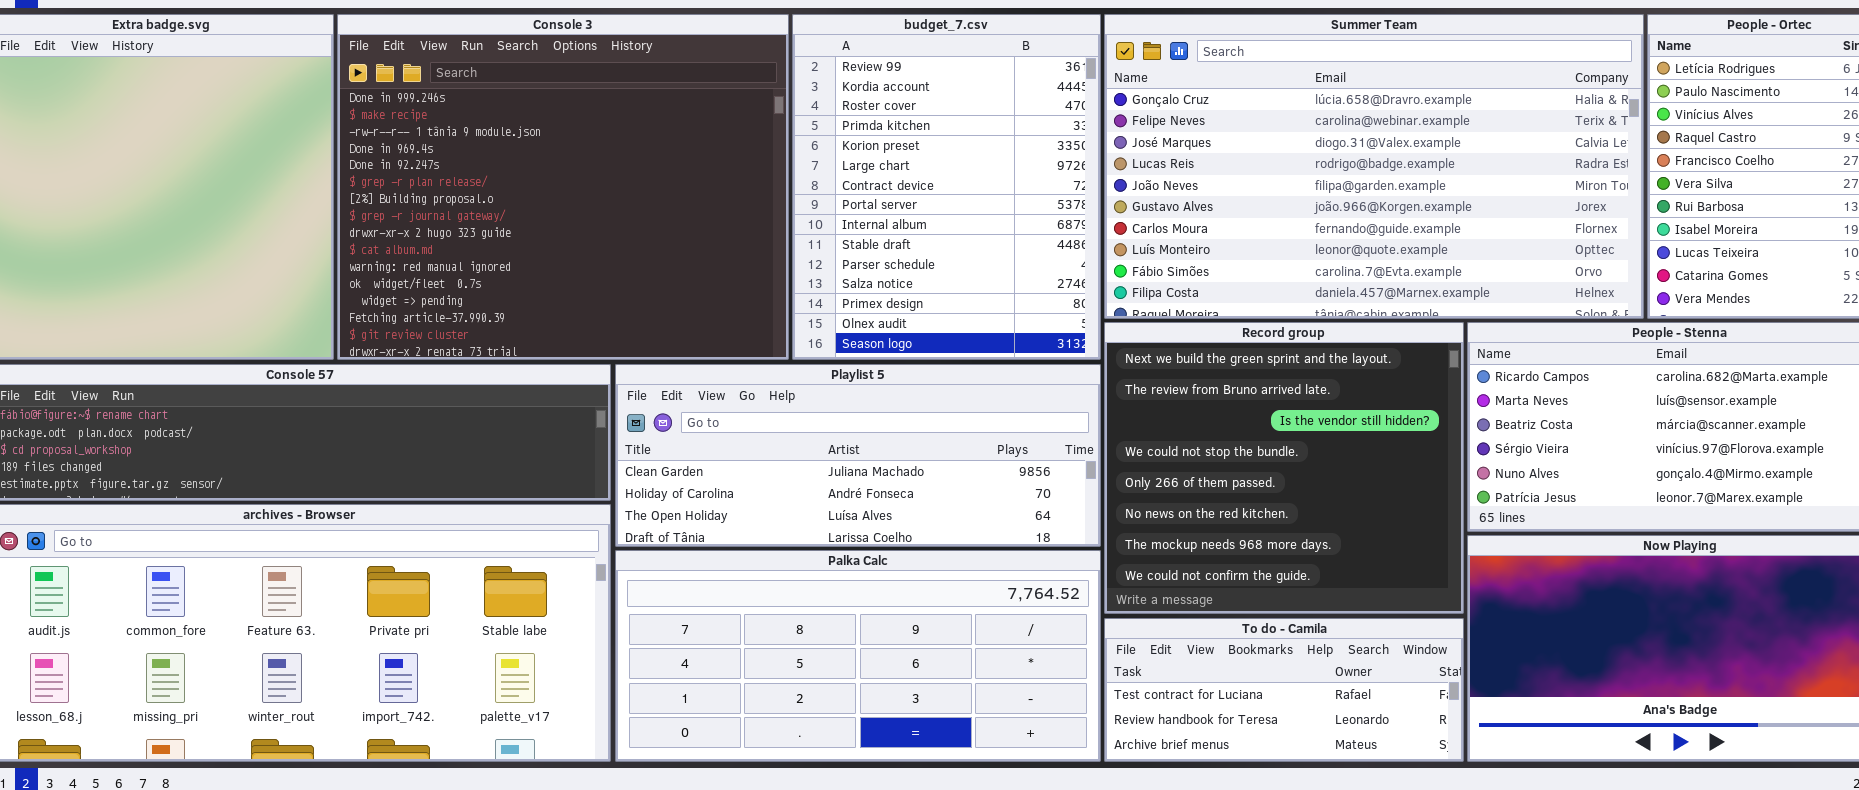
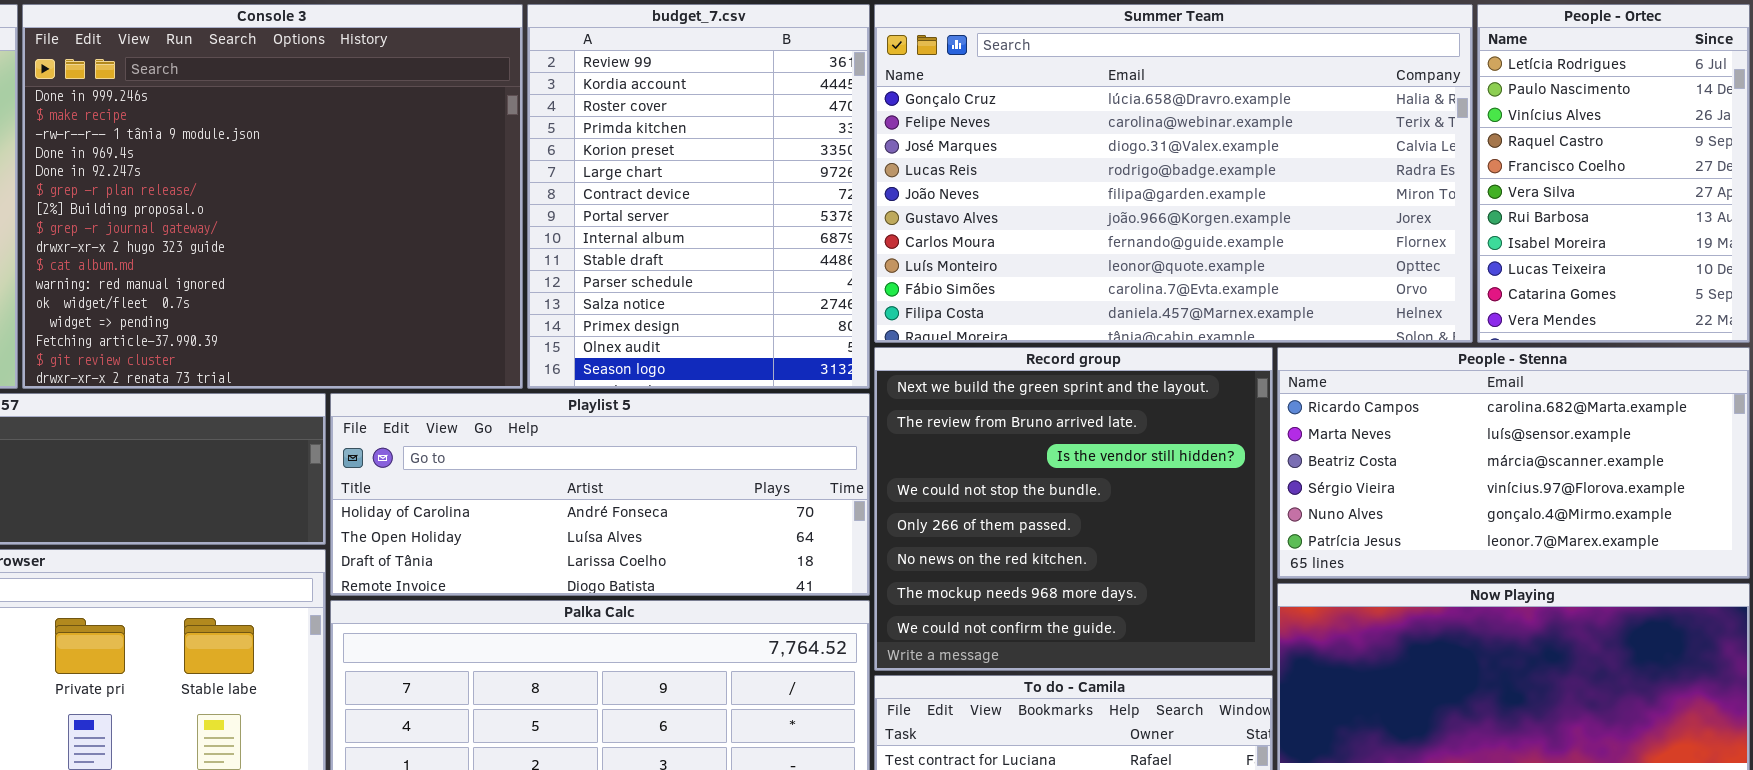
Playlist 5: [615,364,1101,547] -> [330,393,870,596], scrolled down 1 row

